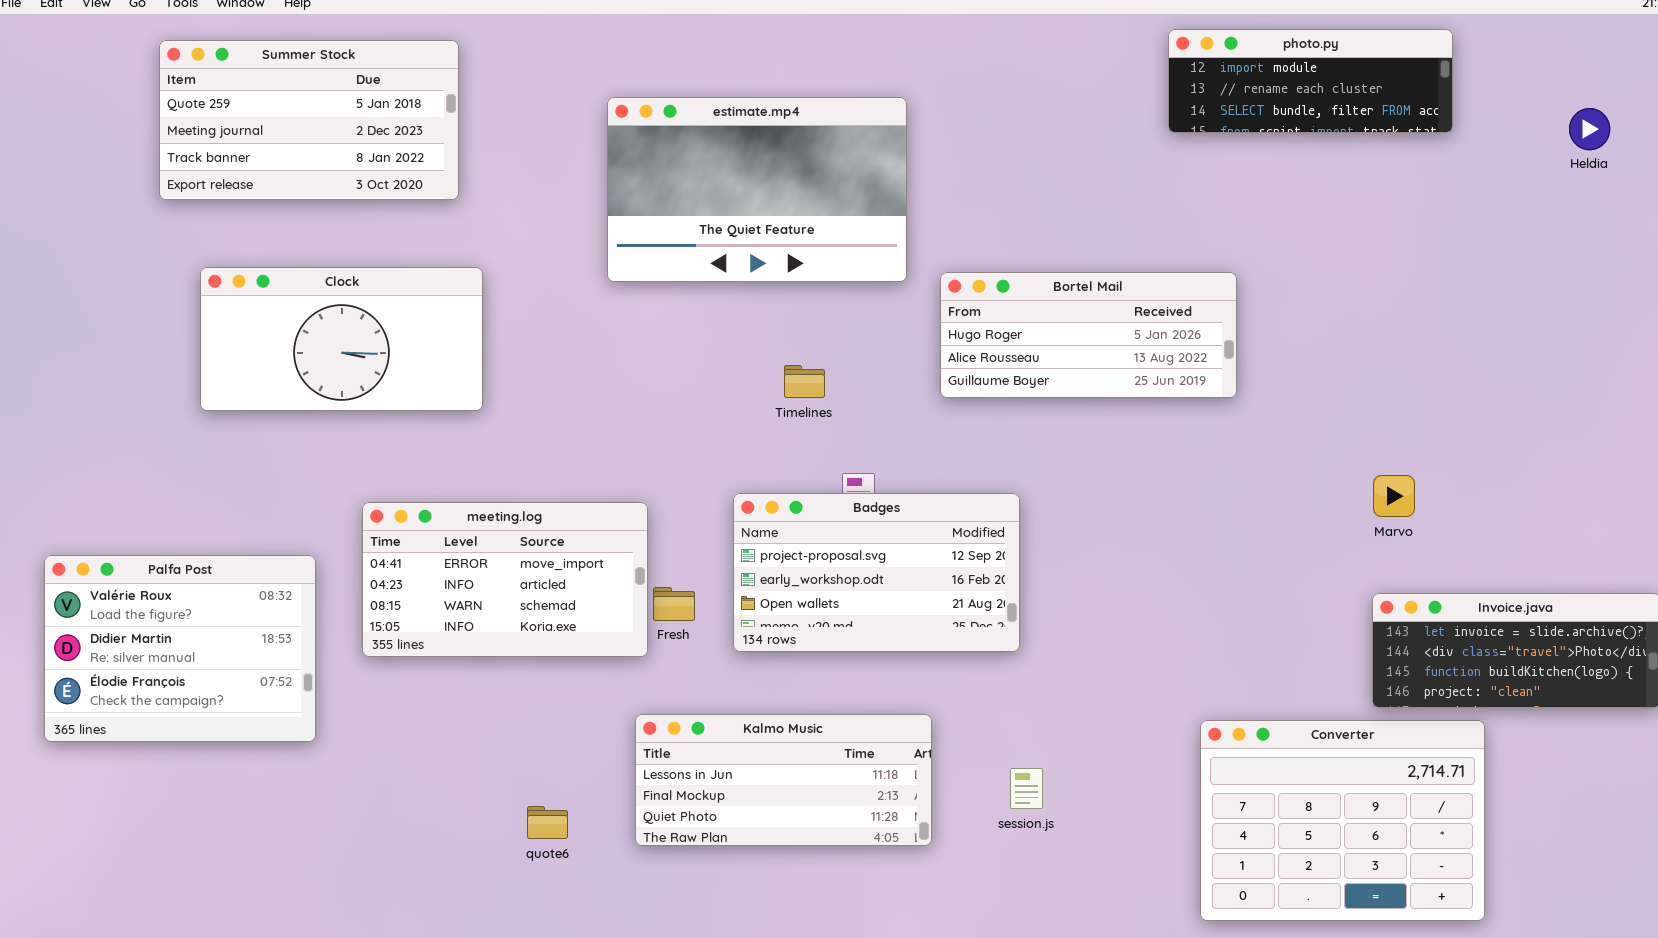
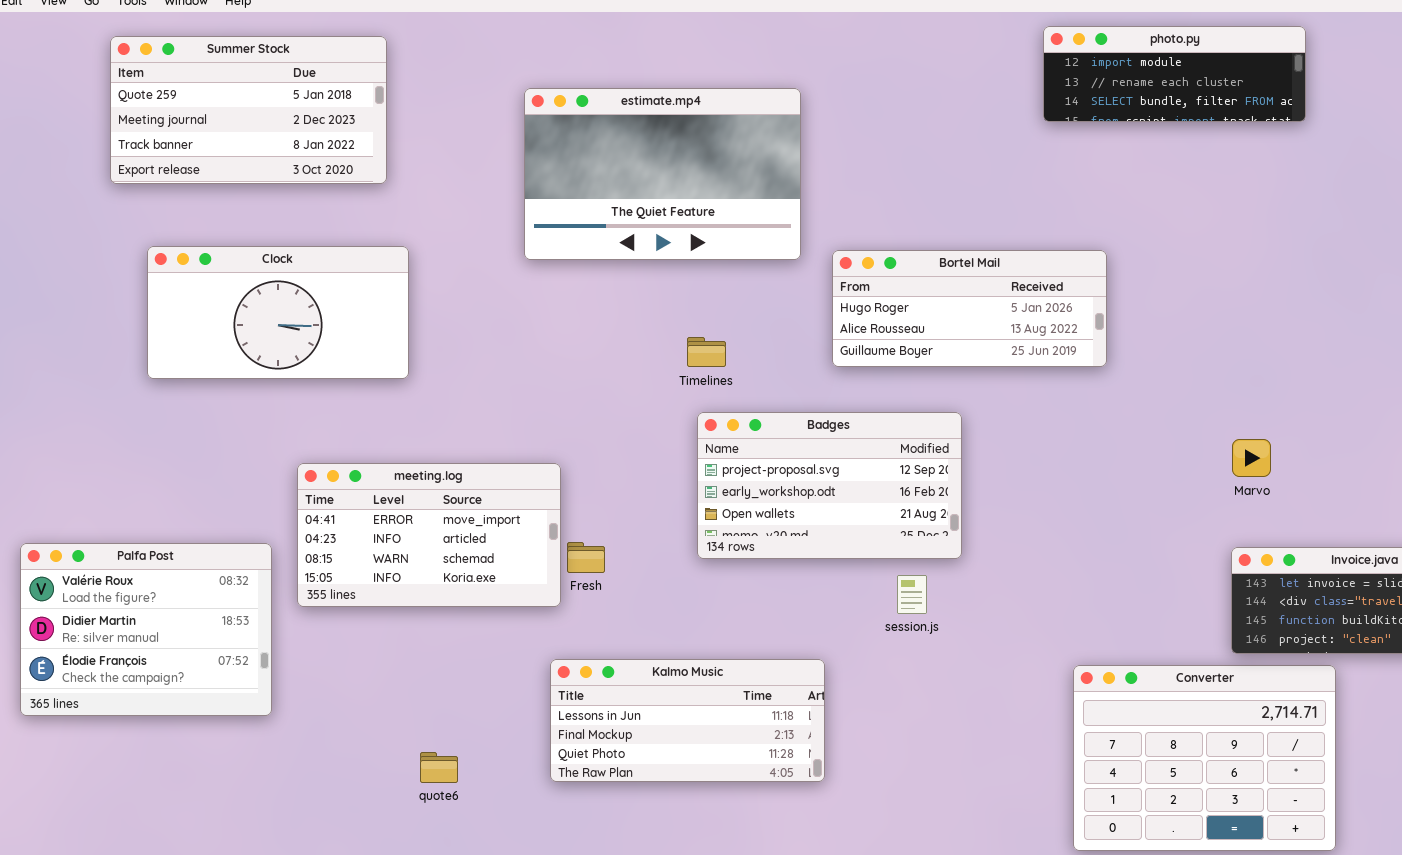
Badges: [733,493,1020,652] -> [697,412,962,559], moved
Palfa Post: [44,555,316,742] -> [20,543,272,716], moved
session.js: [1010,768,1043,809] -> [897,575,927,614], moved
quote6: [527,806,568,839] -> [420,752,458,783], moved

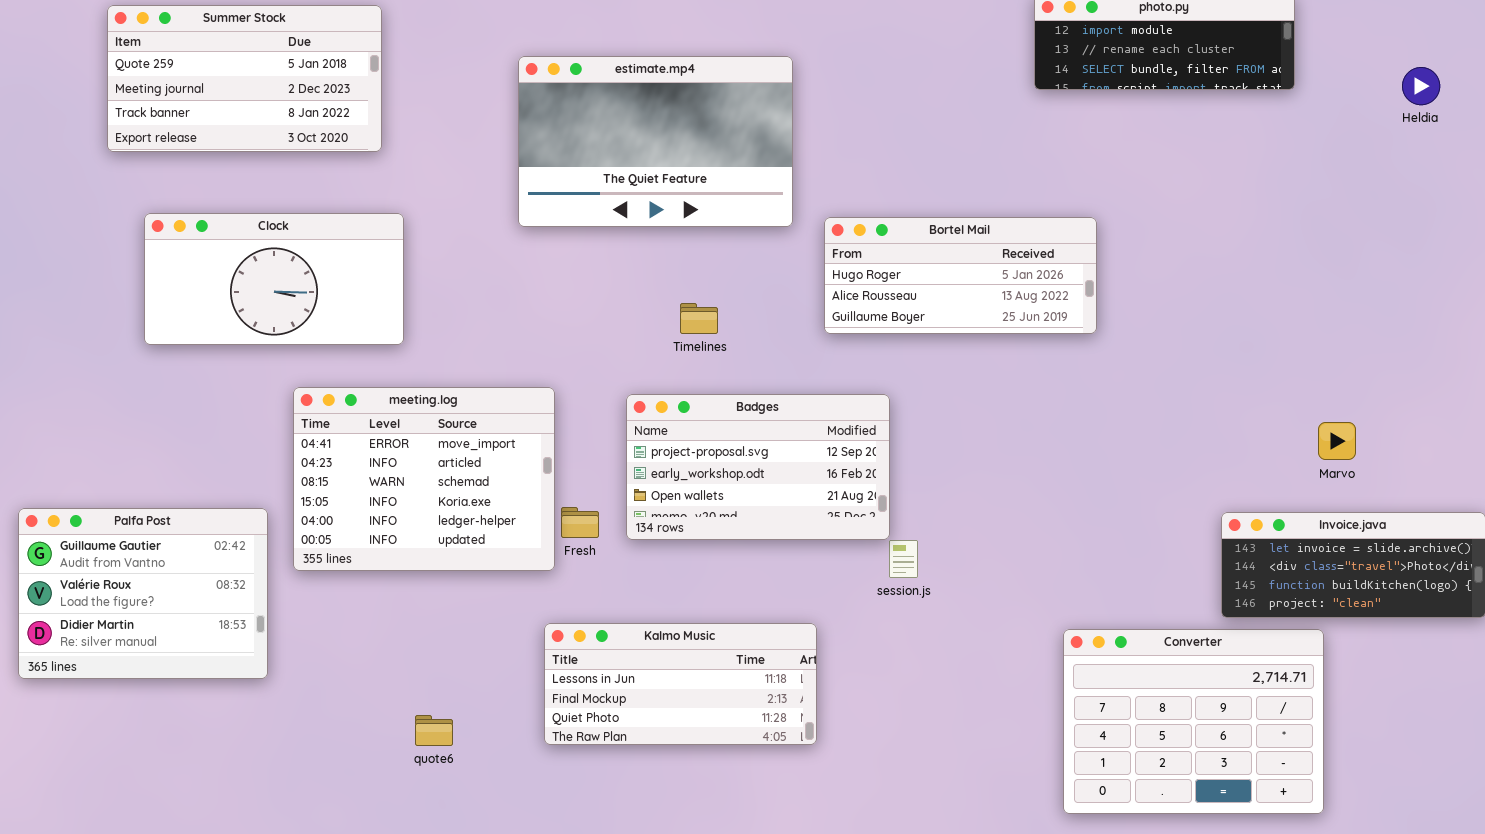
Badges: [697,412,962,559] -> [626,394,890,540], moved
Marvo: [1232,439,1271,477] -> [1318,422,1356,460], moved
meeting.log: [297,463,561,607] -> [293,387,555,571], resized
Palfa Post: [20,543,272,716] -> [18,508,268,679], scrolled up 1 row

